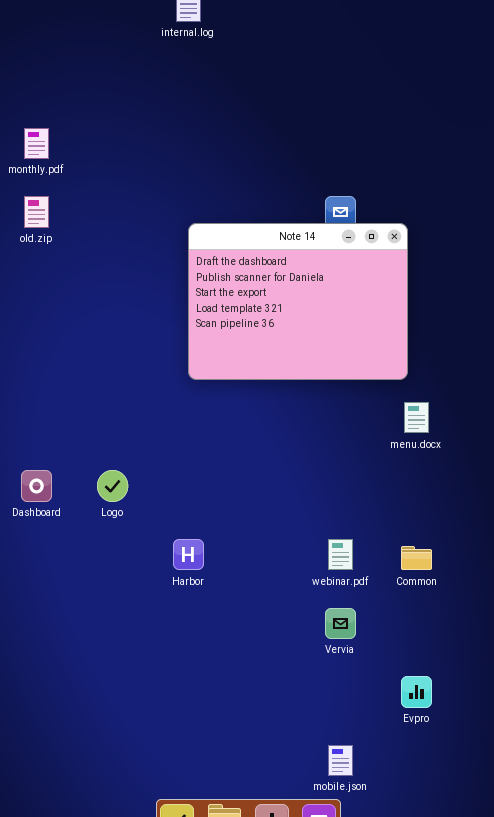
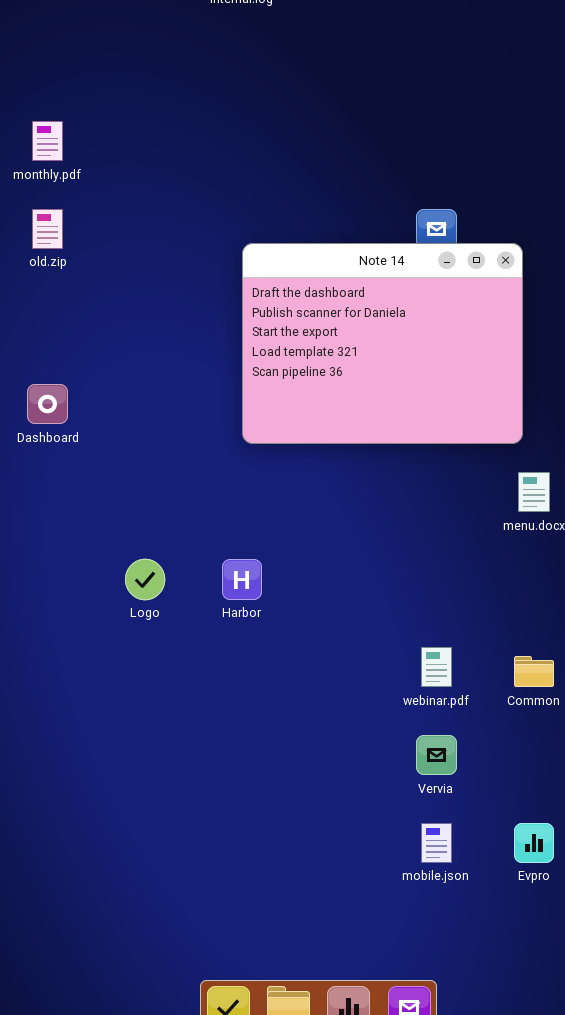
Dashboard: [21,470,52,502] -> [27,384,68,424], moved
Harbor: [173,539,204,570] -> [222,559,262,600], moved
mobile.json: [328,745,353,776] -> [421,823,452,863], moved

